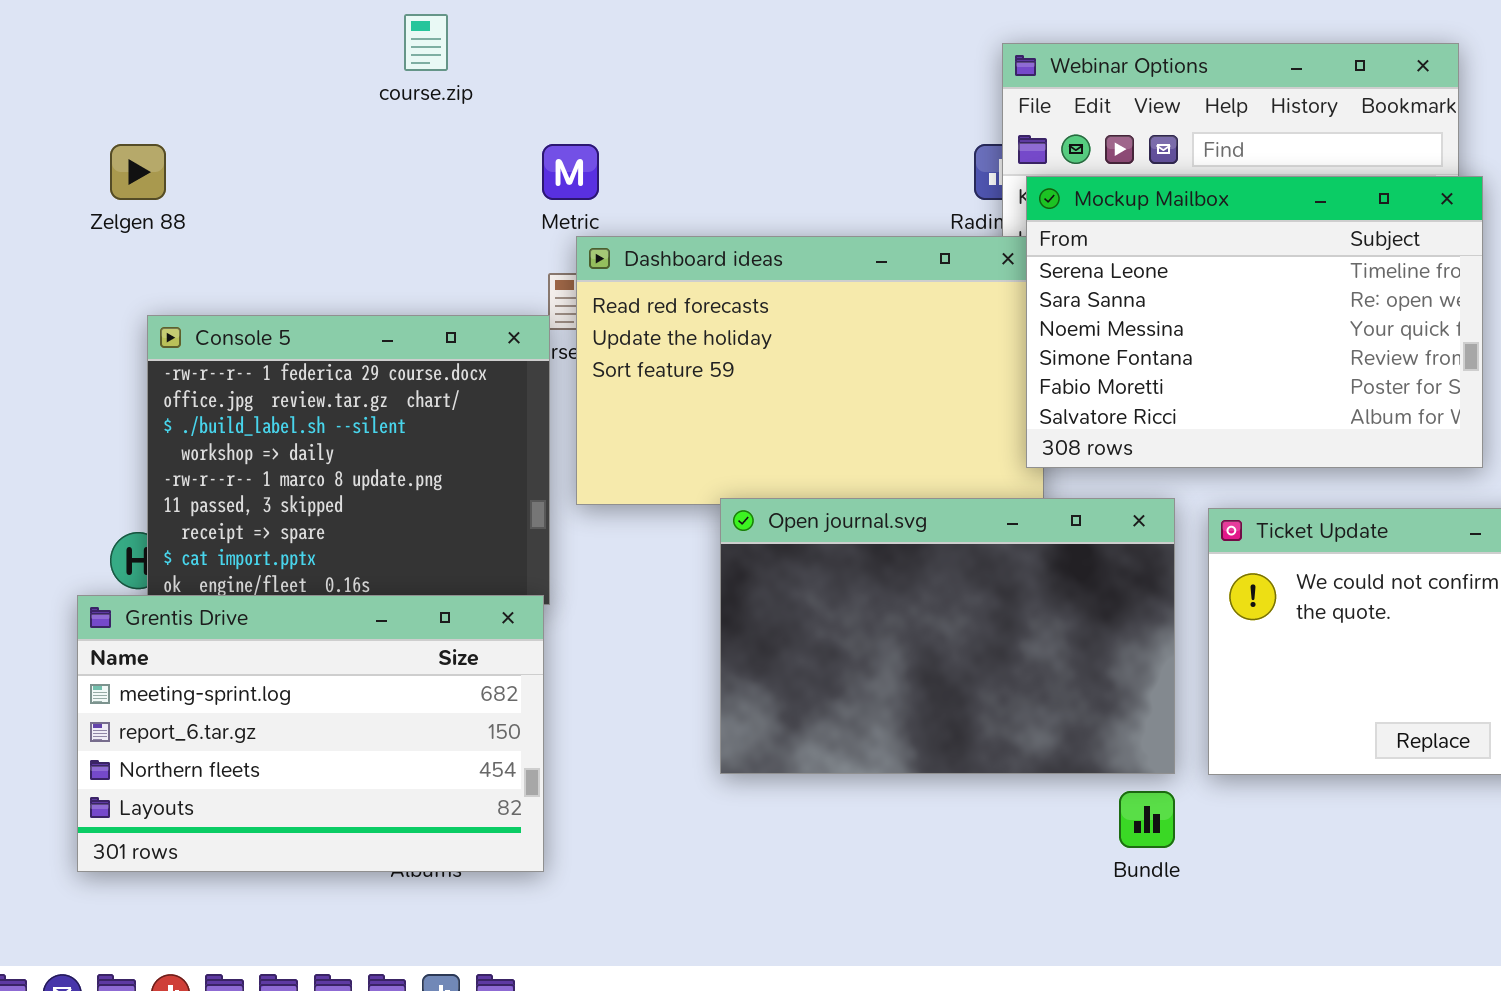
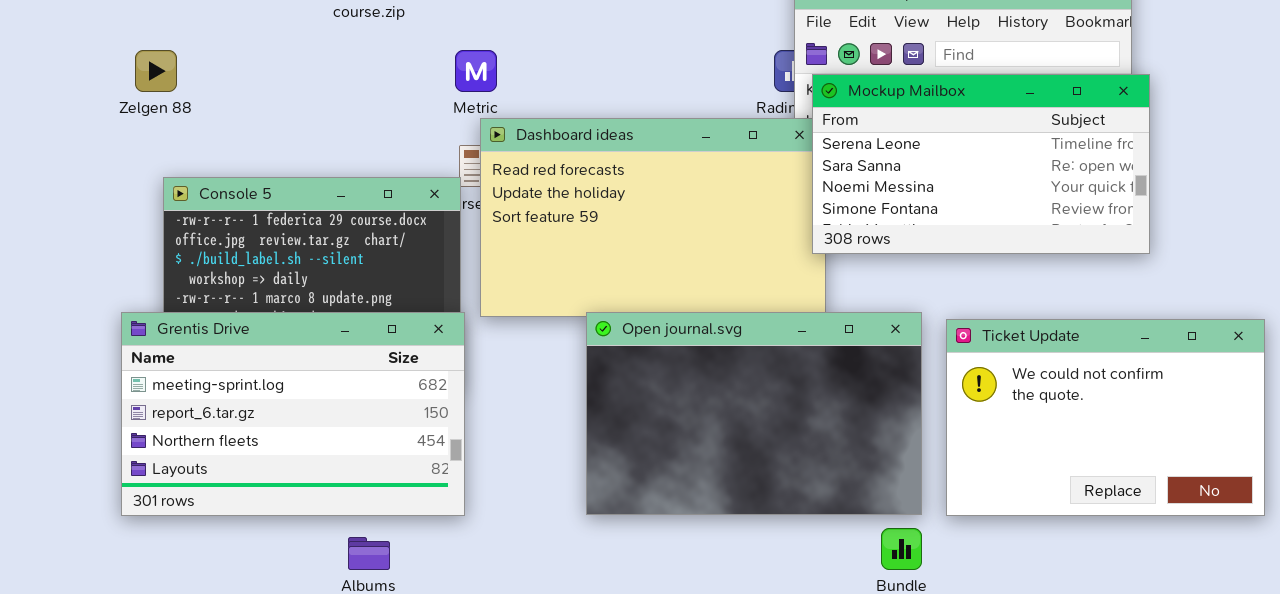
Mockup Mailbox: [1026,176,1483,468] -> [812,74,1150,254], resized
Grentis Drive: [77,595,544,872] -> [121,312,465,516], moved

